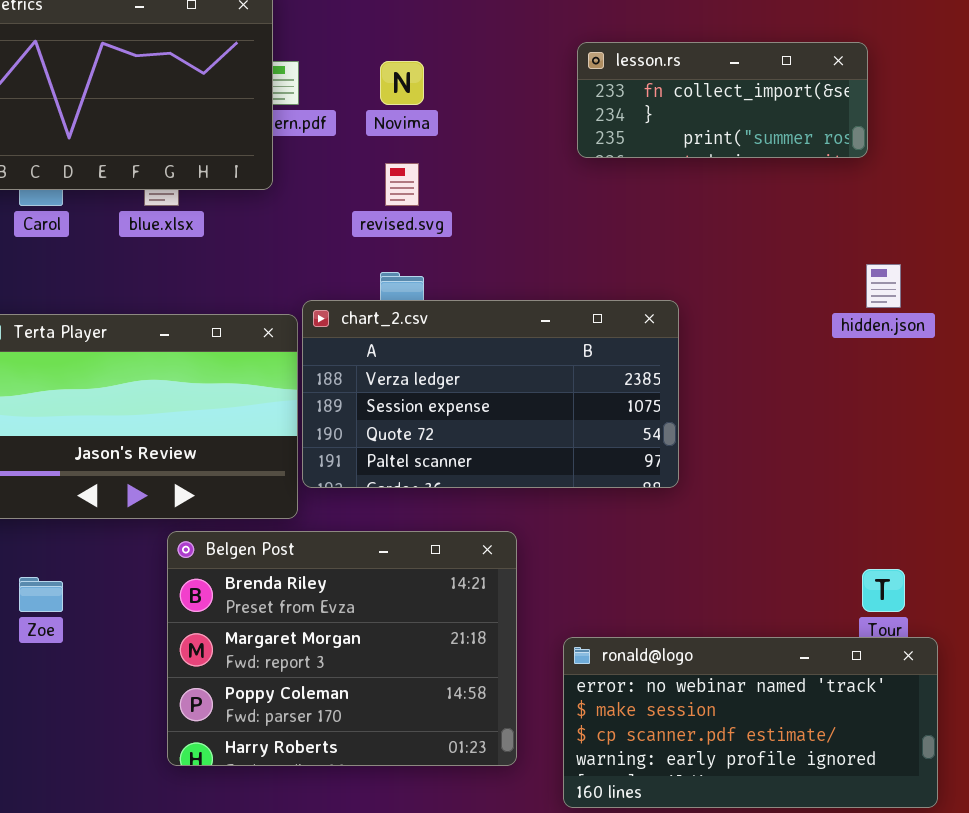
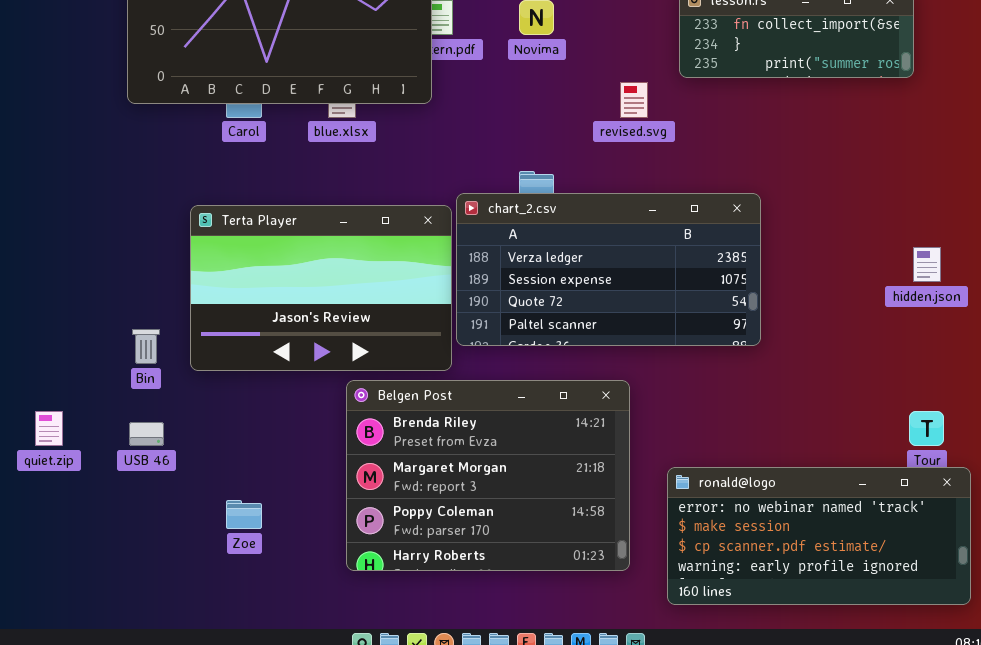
revised.svg: [385,163,419,206] -> [620,82,648,118], moved
hidden.json: [866,264,901,308] -> [913,247,941,282], moved
Zoe: [19,577,63,612] -> [226,500,262,529], moved

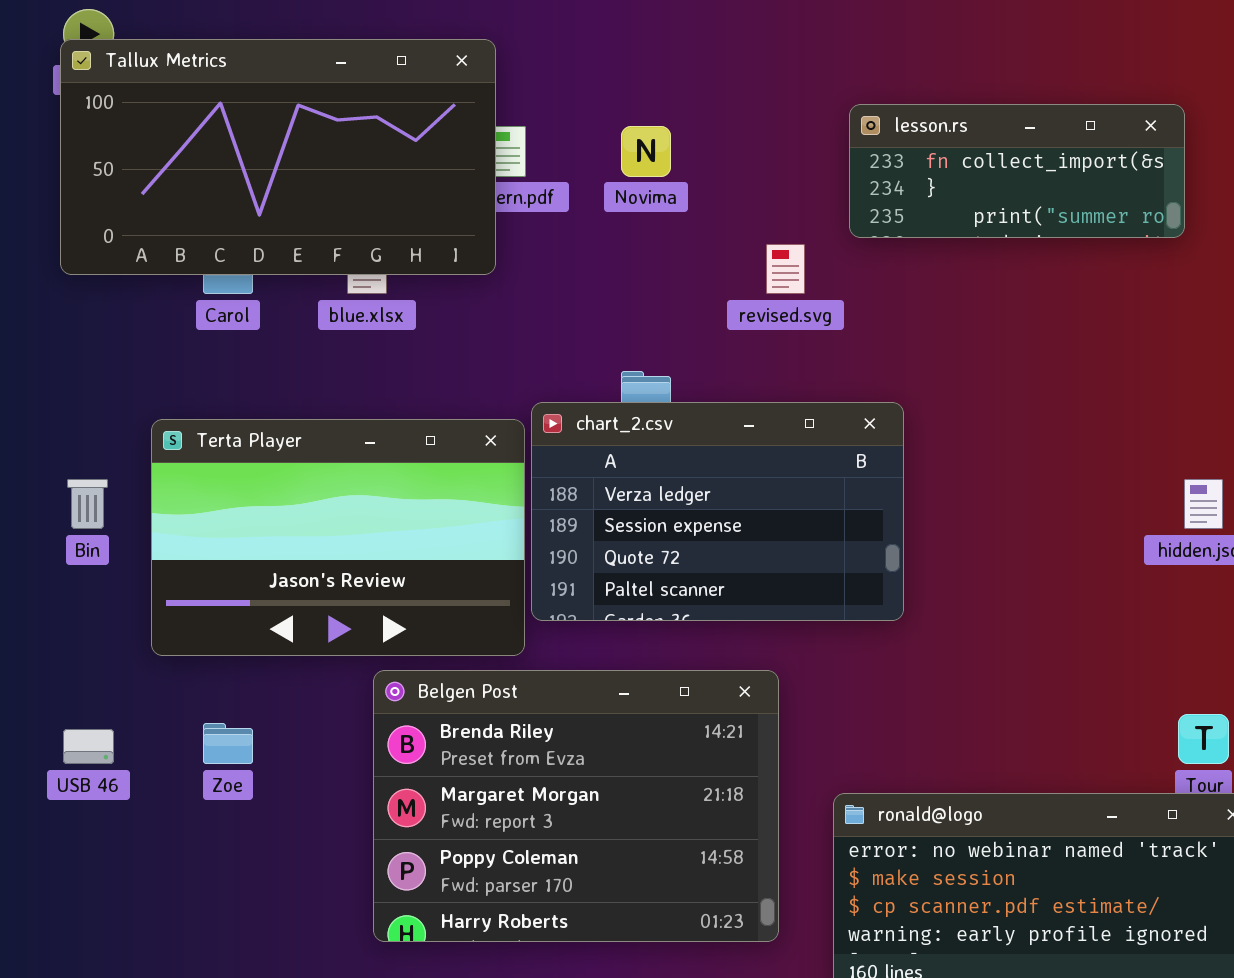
chart_2.csv: [456,193,761,346] -> [531,402,904,621], resized
Bin: [132,329,160,364] -> [67,479,108,529], moved
Zoe: [226,500,262,529] -> [203,723,253,764], moved

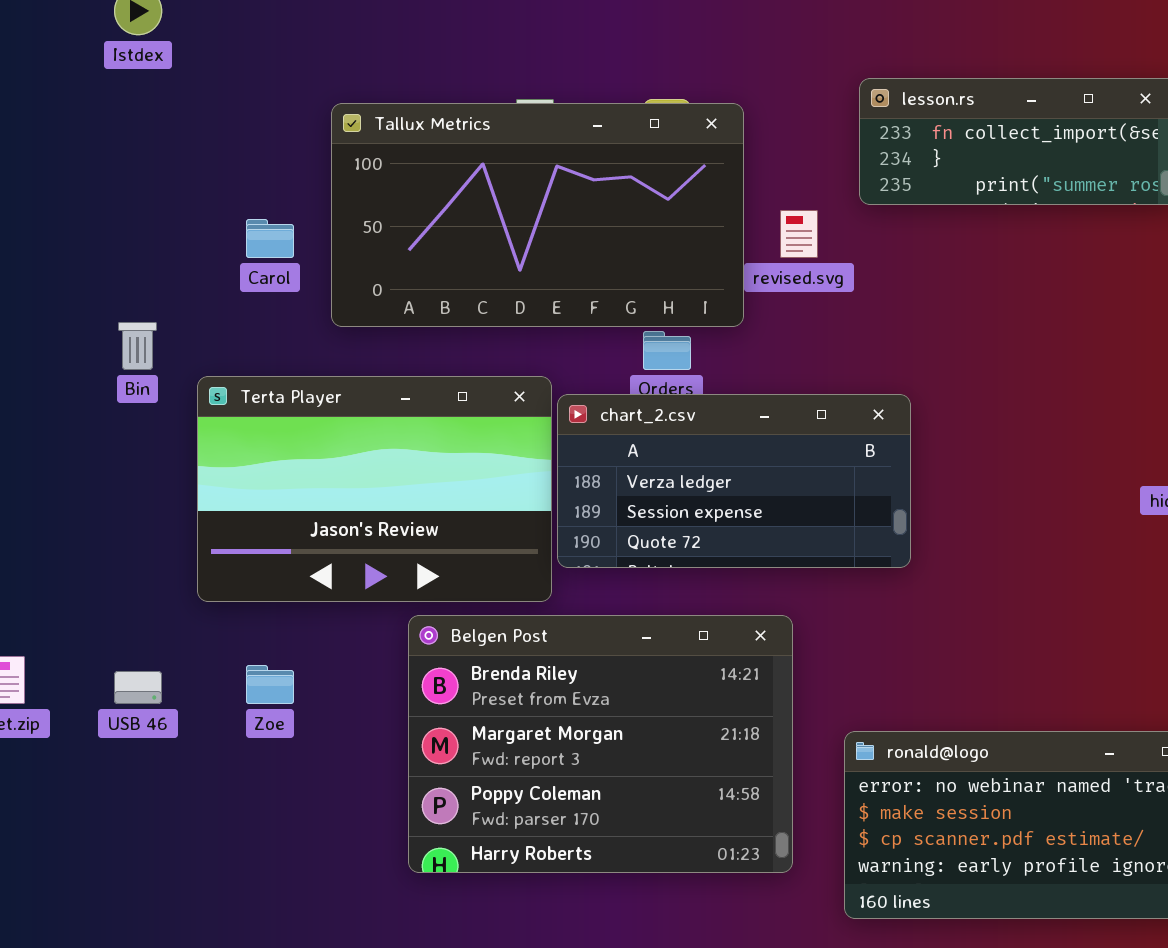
Tallux Metrics: [60,39,496,275] -> [331,103,744,327], moved
chart_2.csv: [531,402,904,621] -> [557,394,911,568], resized
Bin: [67,479,108,529] -> [118,322,157,370], moved

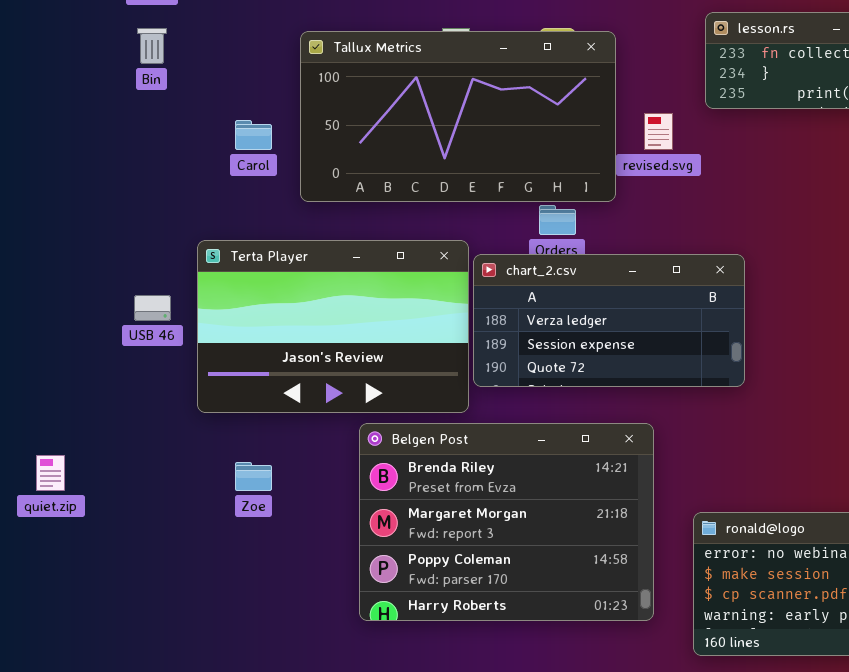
Bin: [118,322,157,370] -> [137,28,167,64], moved
USB 46: [114,671,162,704] -> [134,295,171,321], moved

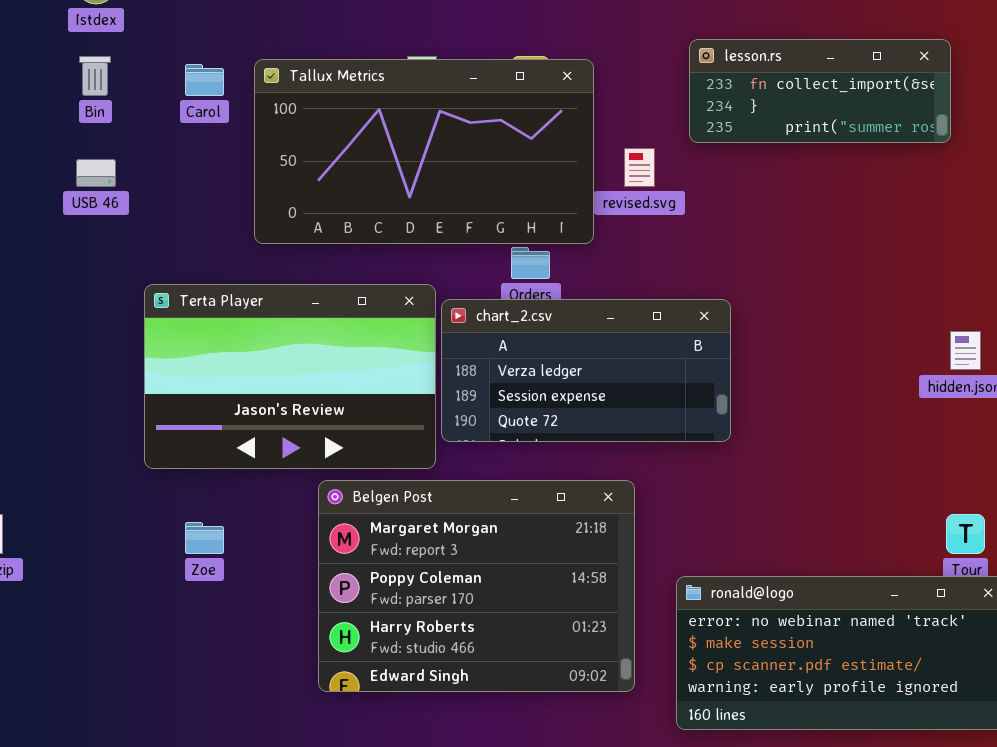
Carol: [235,120,272,150] -> [185,64,224,96], moved
USB 46: [134,295,171,321] -> [76,159,116,187], moved
Belgen Post: [359,423,654,621] -> [318,480,635,692], scrolled down 1 row

